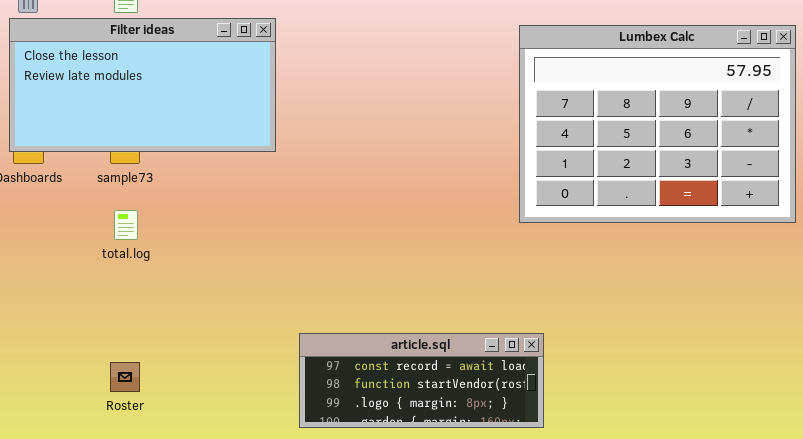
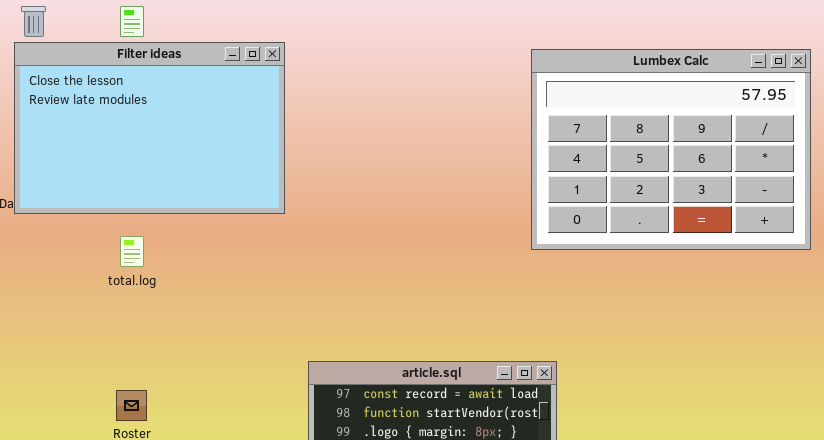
Filter ideas: [9,18,276,152] -> [14,42,285,214], resized

